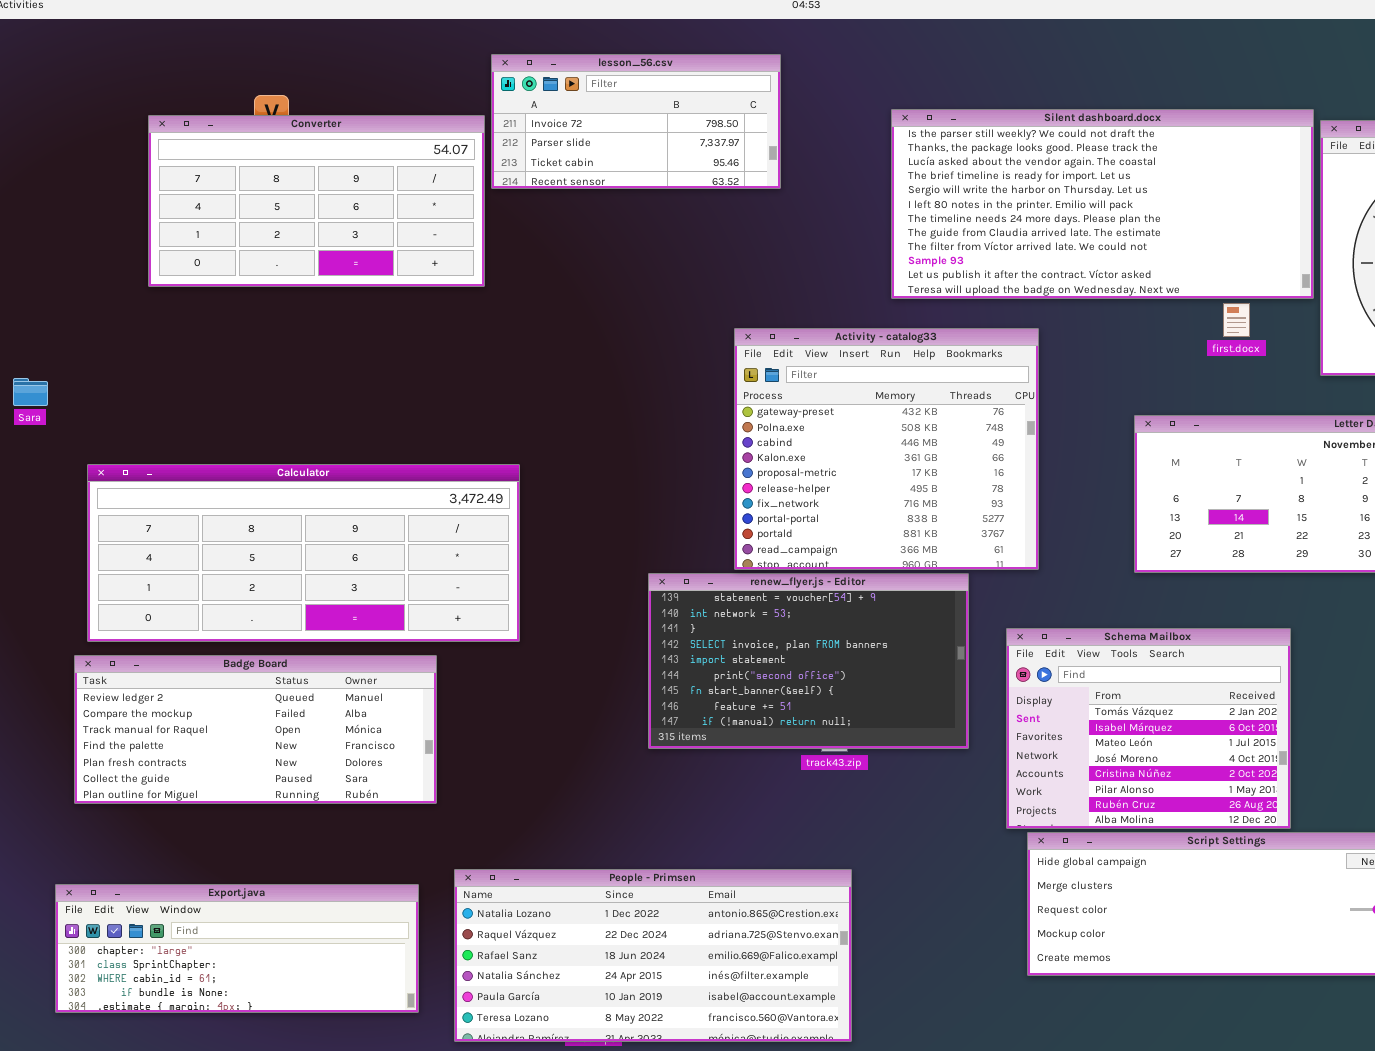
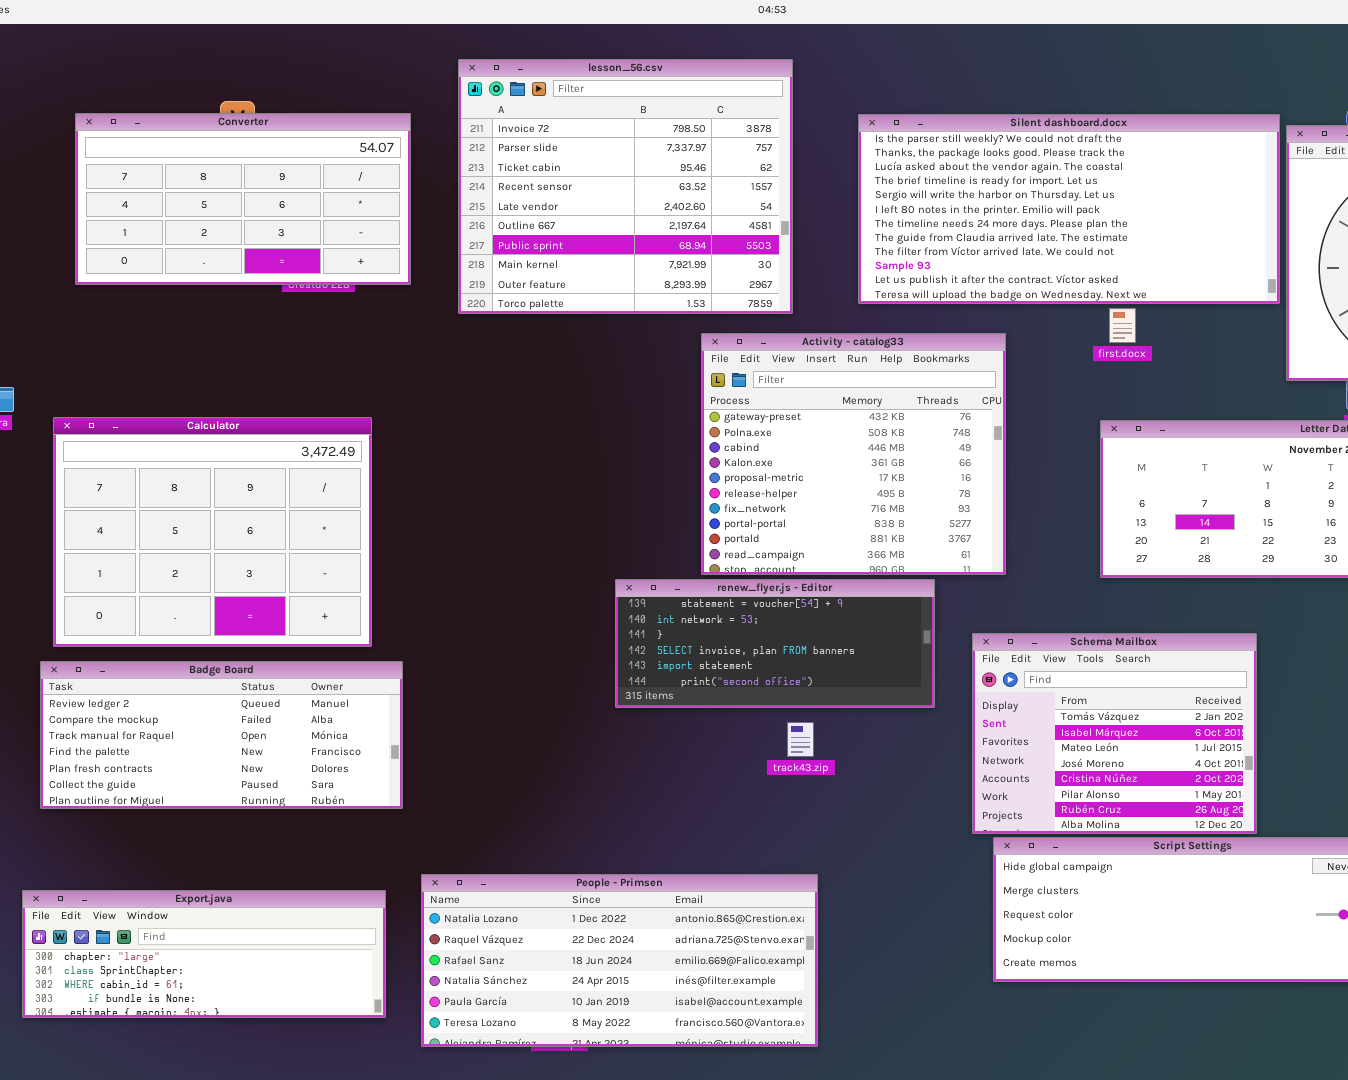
lesson_56.csv: [491,54,781,189] -> [458,59,793,314], resized
Converter: [148,115,485,287] -> [75,113,411,285], moved
first.docx: [1223,303,1250,337] -> [1109,308,1136,343], moved
Calculator: [87,464,520,642] -> [53,417,372,647], resized
renew_flyer.js - Editor: [648,573,969,749] -> [615,579,935,708], resized

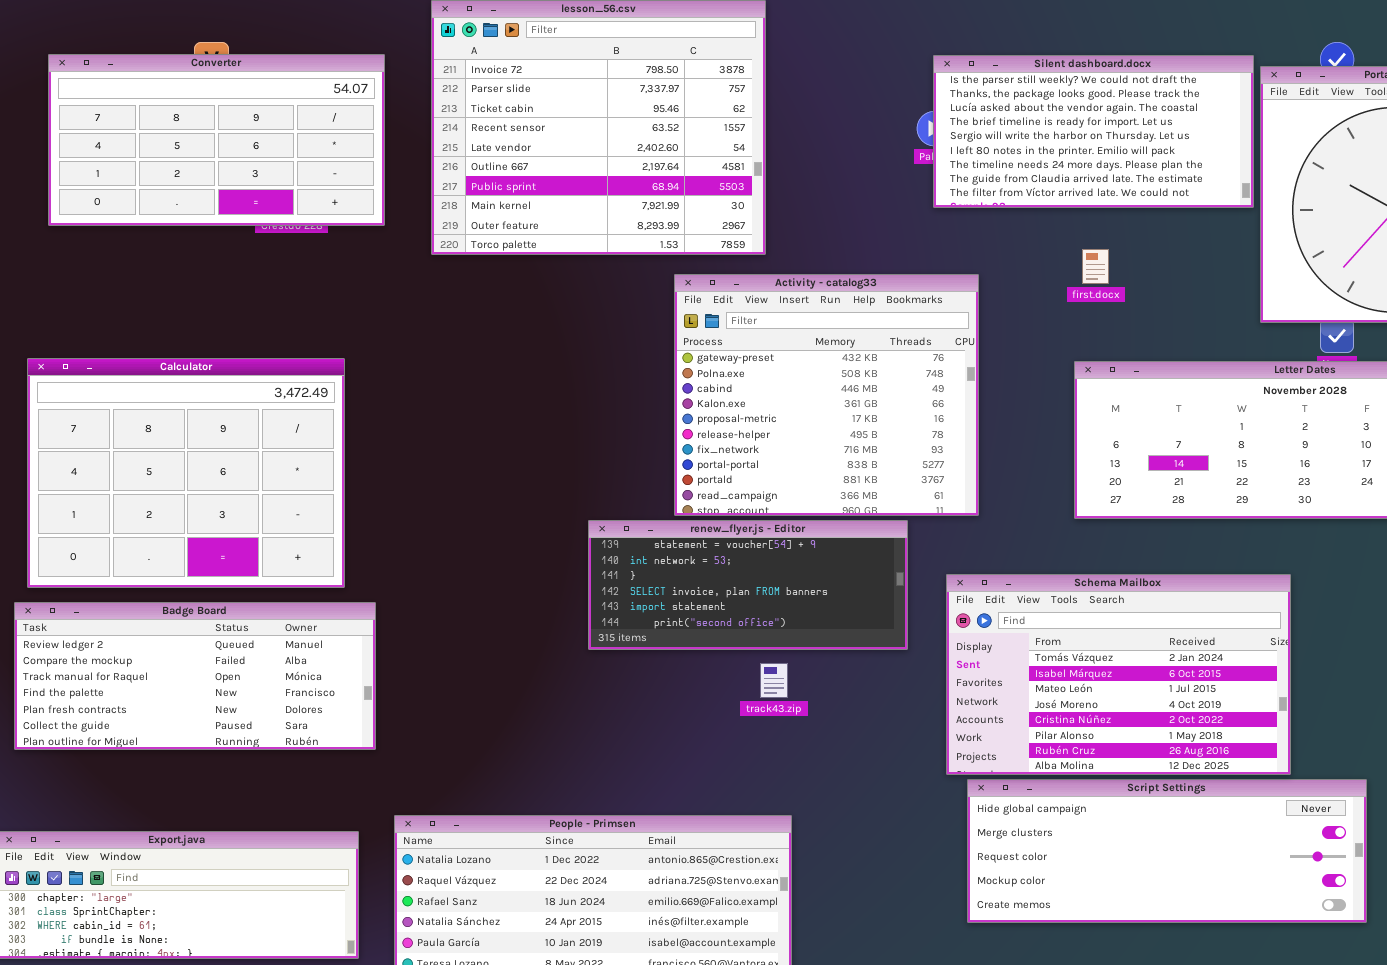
Silent dashboard.docx: [858,114,1280,304] -> [933,55,1254,208], resized
Schema Mailbox: [972,633,1257,834] -> [946,574,1291,775], resized

